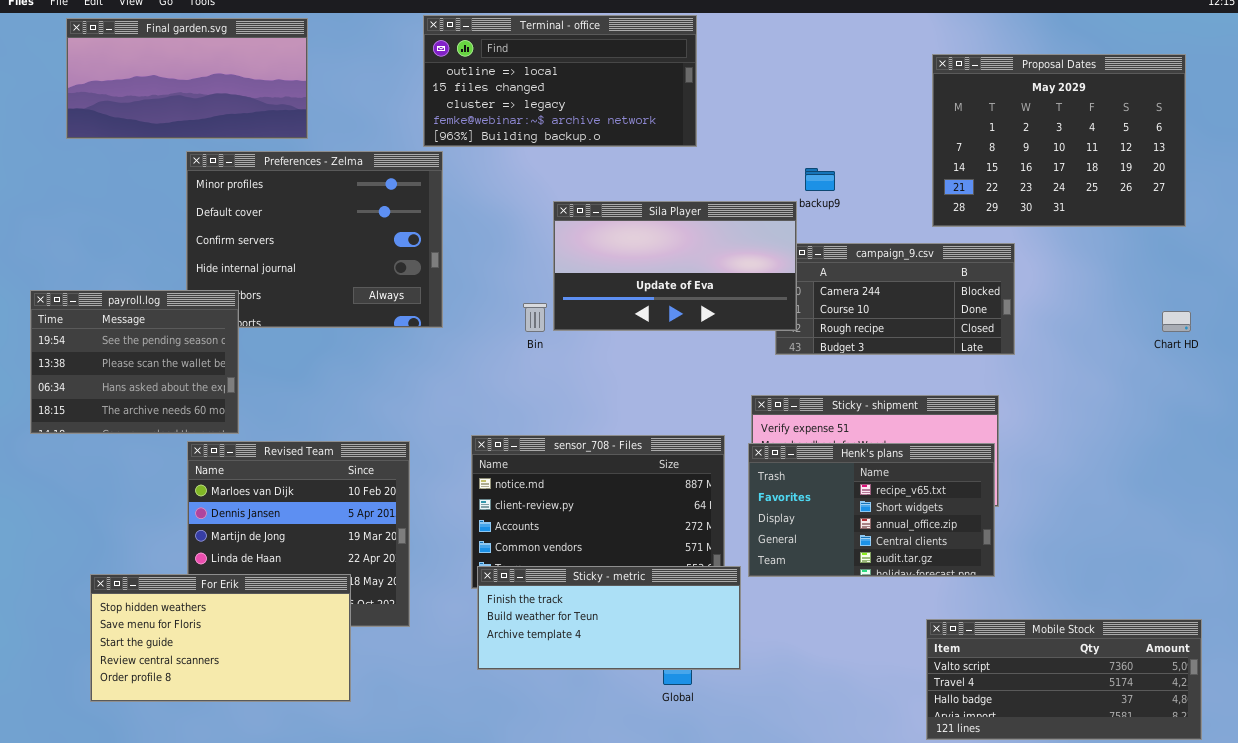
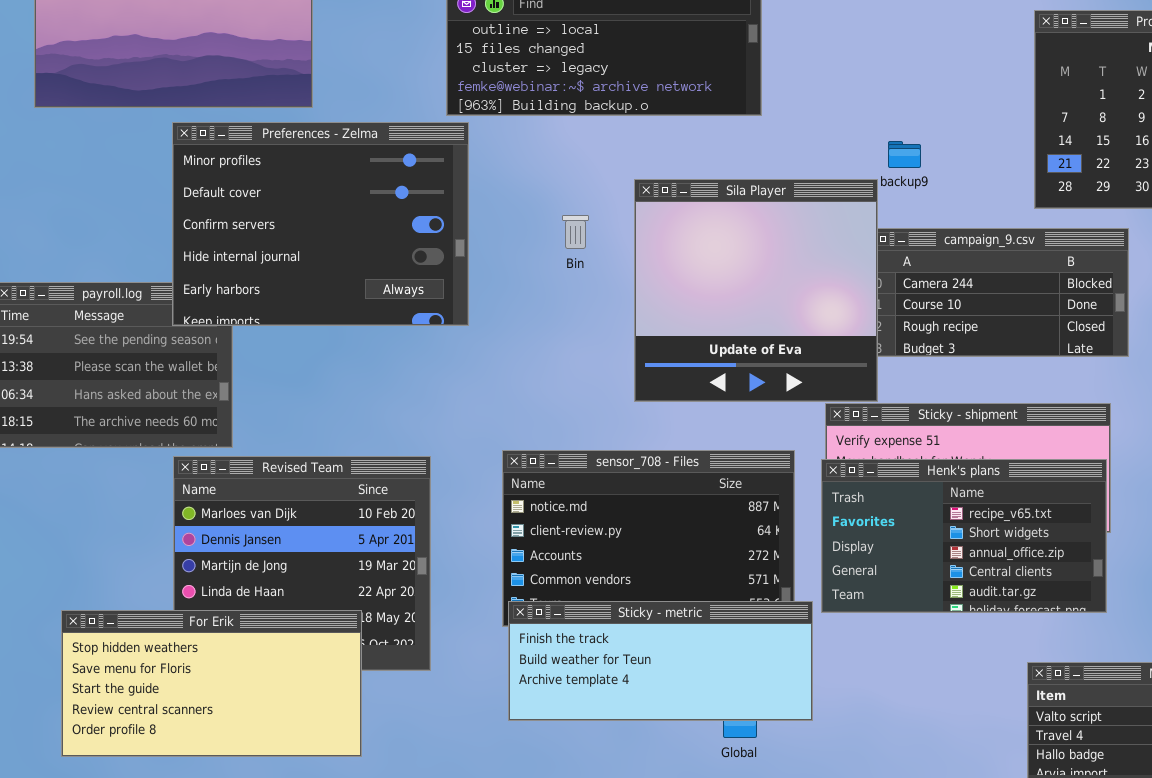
Preferences - Zelma: [186,151,443,328] -> [172,122,469,326], raised
Sila Player: [553,201,797,331] -> [634,179,878,402], resized
Bin: [523,303,547,332] -> [562,215,589,249], moved

